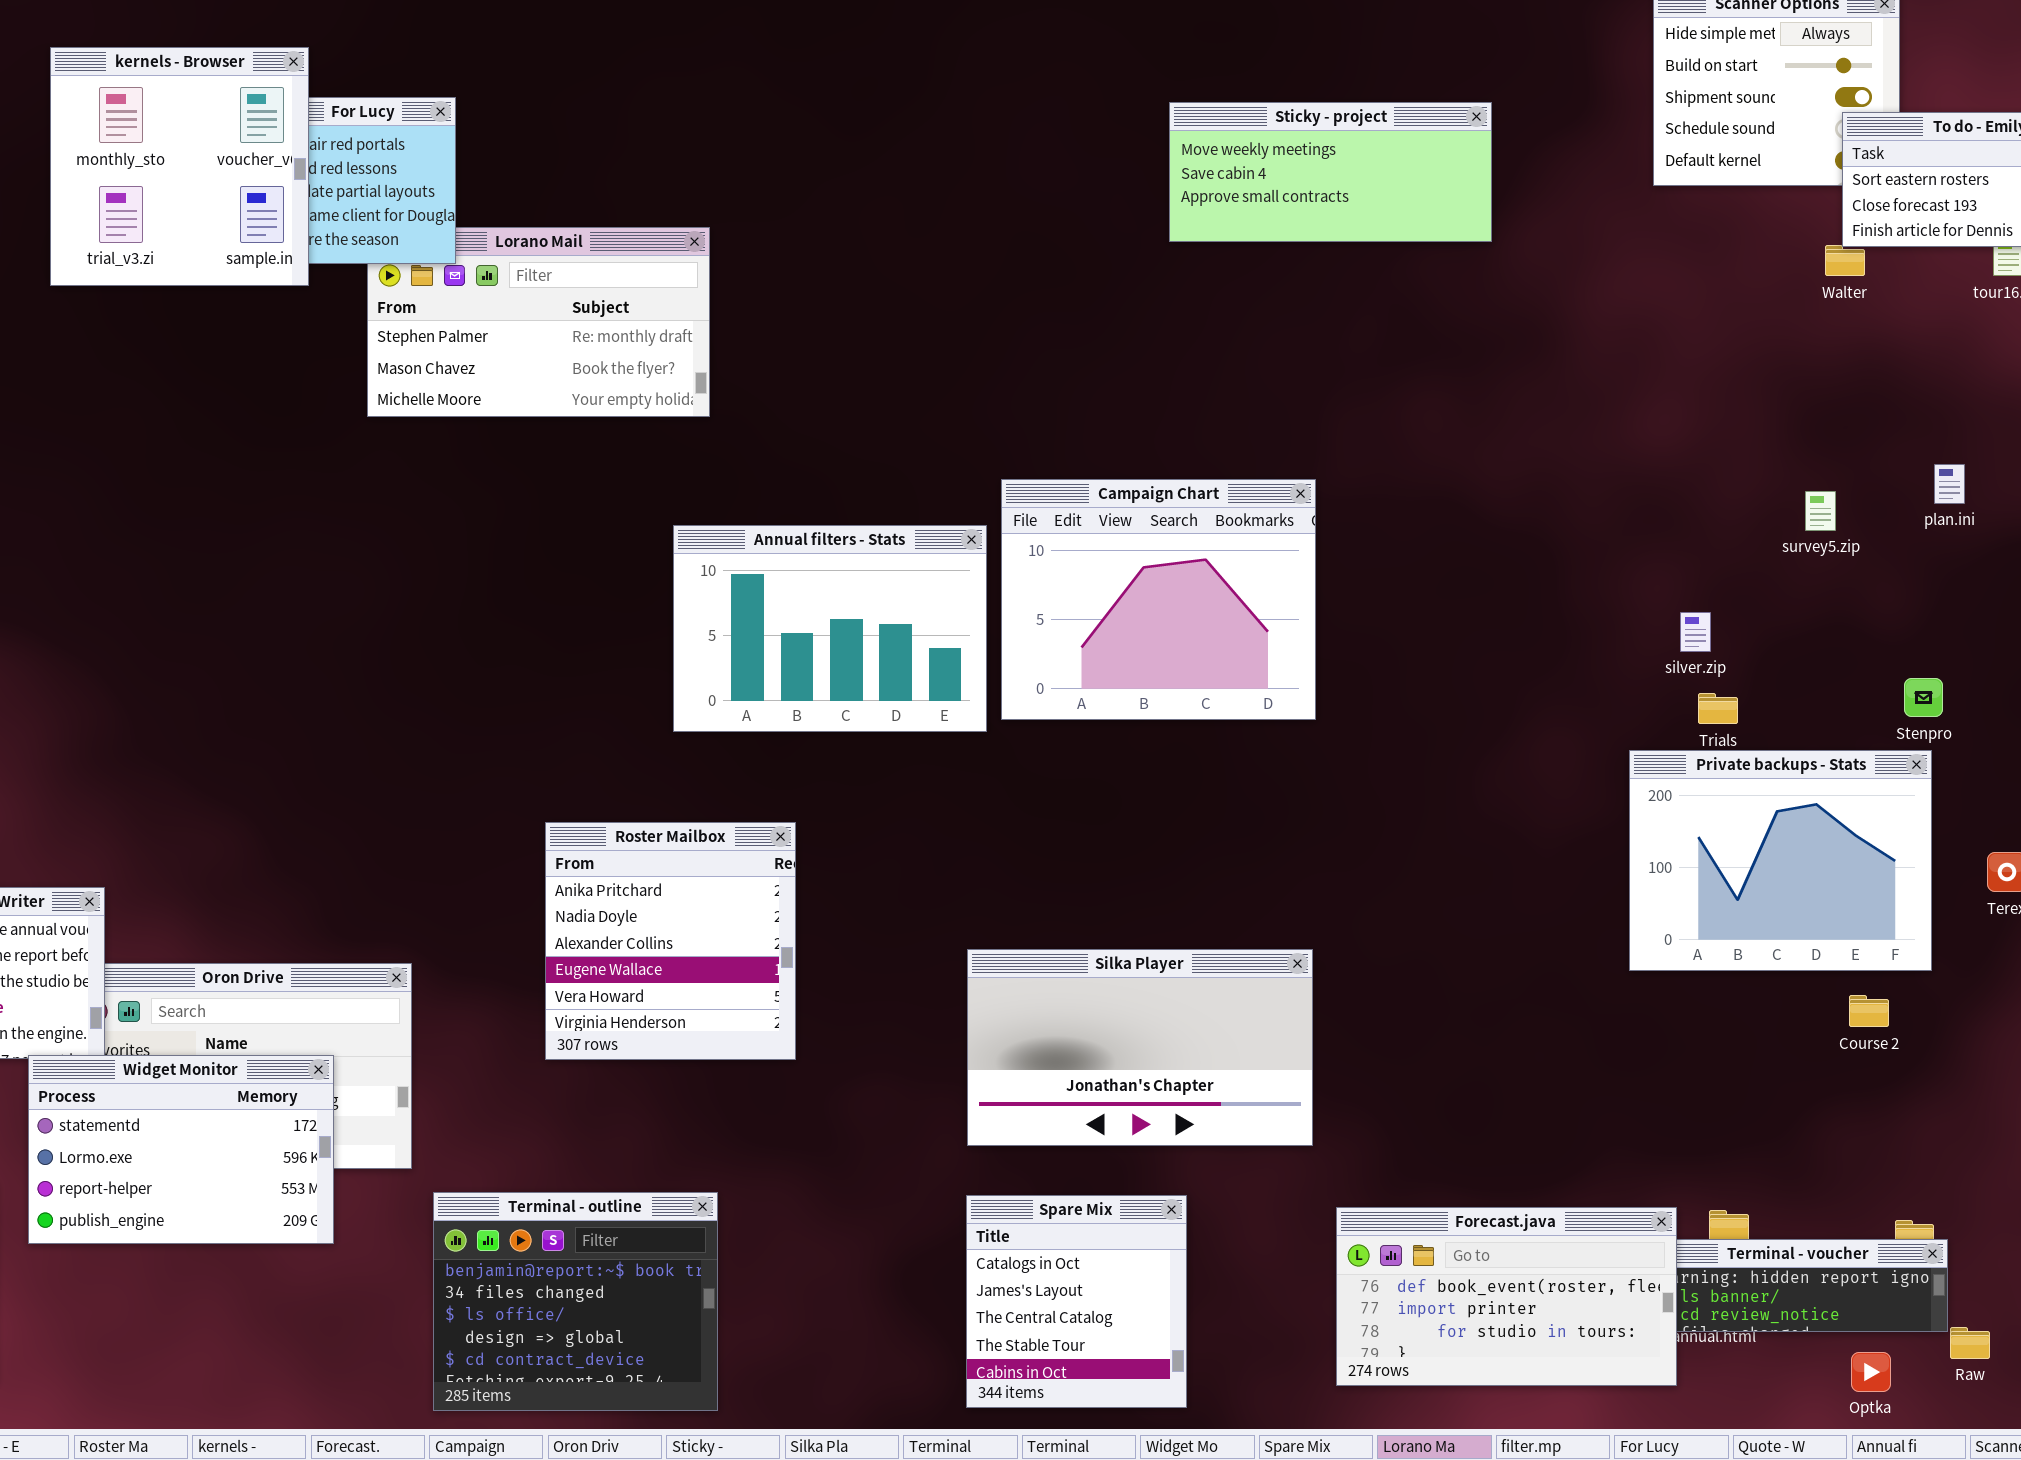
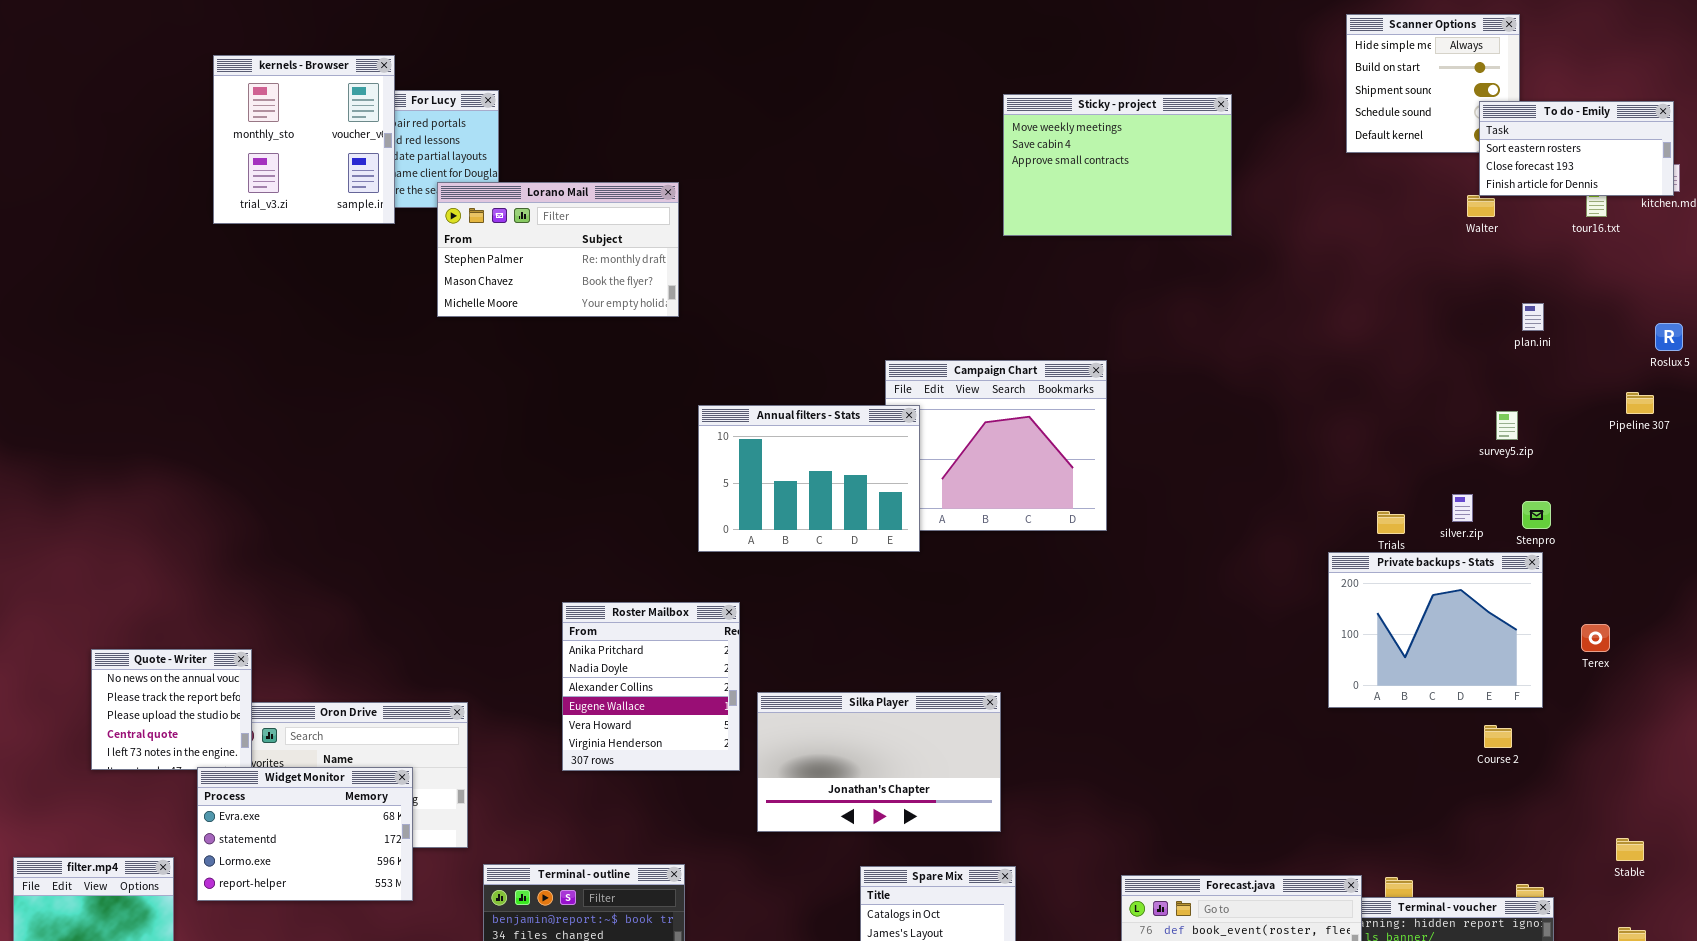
Sticky - project: [1169,102,1492,242] -> [1003,94,1232,236], resized
Lorano Mail: [367,227,710,417] -> [437,182,679,317], raised
plan.ini: [1934,464,1965,504] -> [1522,303,1544,331], moved
survey5.zip: [1805,491,1836,531] -> [1496,411,1518,440], moved
Annual filters - Stats: [673,525,987,732] -> [698,405,920,552], moved
silver.zip: [1680,612,1711,652] -> [1452,494,1473,522], moved
Silka Player: [967,949,1313,1146] -> [757,692,1001,832], moved
Widget Monitor: [28,1055,334,1244] -> [197,767,413,901], scrolled up 1 row

